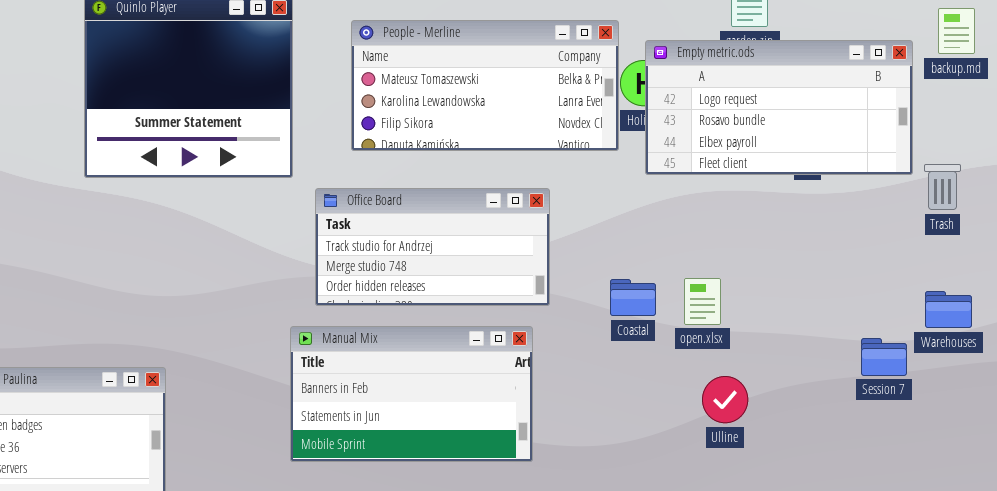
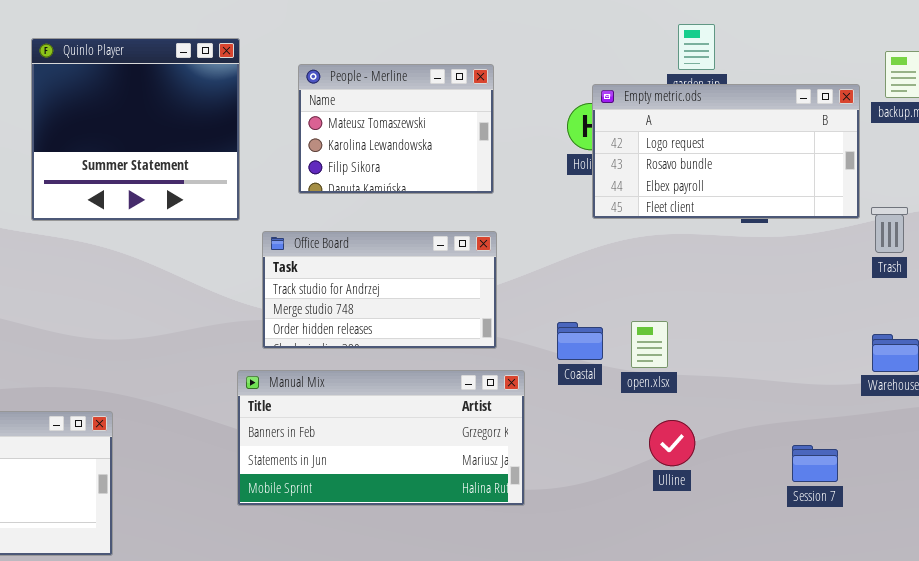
People - Merline: [351,20,619,151] -> [298,64,494,194], resized
Manual Mix: [290,326,533,462] -> [237,370,525,506], resized
Session 7: [861,338,907,376] -> [792,445,838,482], moved

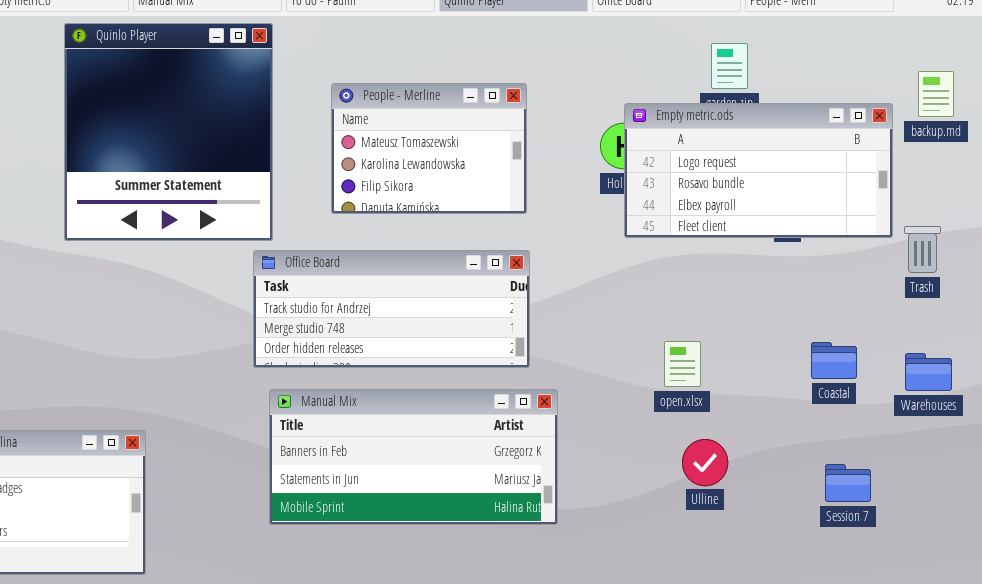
Quinlo Player: [31,38,240,221] -> [64,23,273,241], resized
Office Board: [262,231,497,349] -> [253,250,530,368], resized
Coastal: [557,322,603,360] -> [811,342,857,379], moved

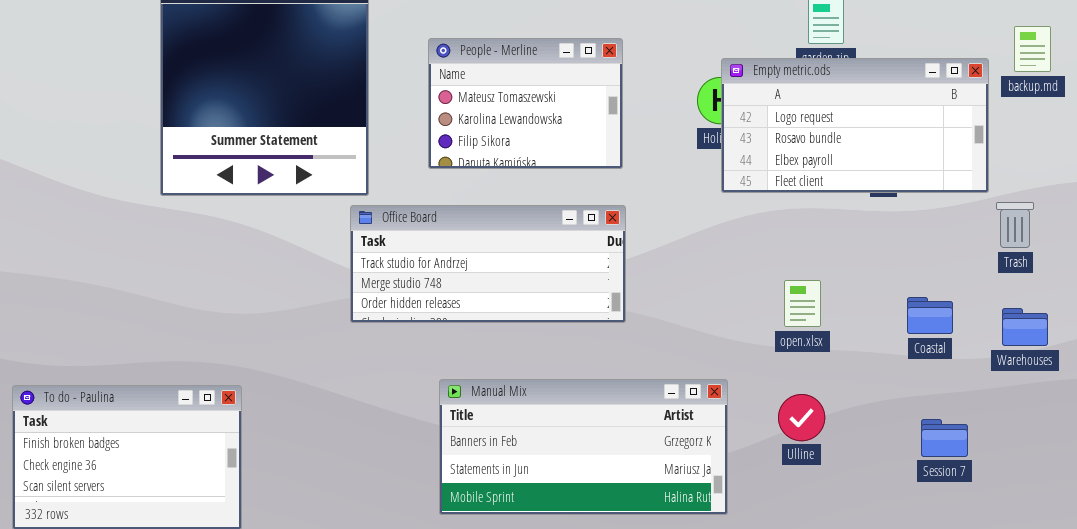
Trash: [904,226,941,273] -> [996,202,1034,248], moved
open.xlsx: [664,341,701,387] -> [784,280,821,327], moved
Manual Mix: [269,389,558,525] -> [439,379,728,515], moved

